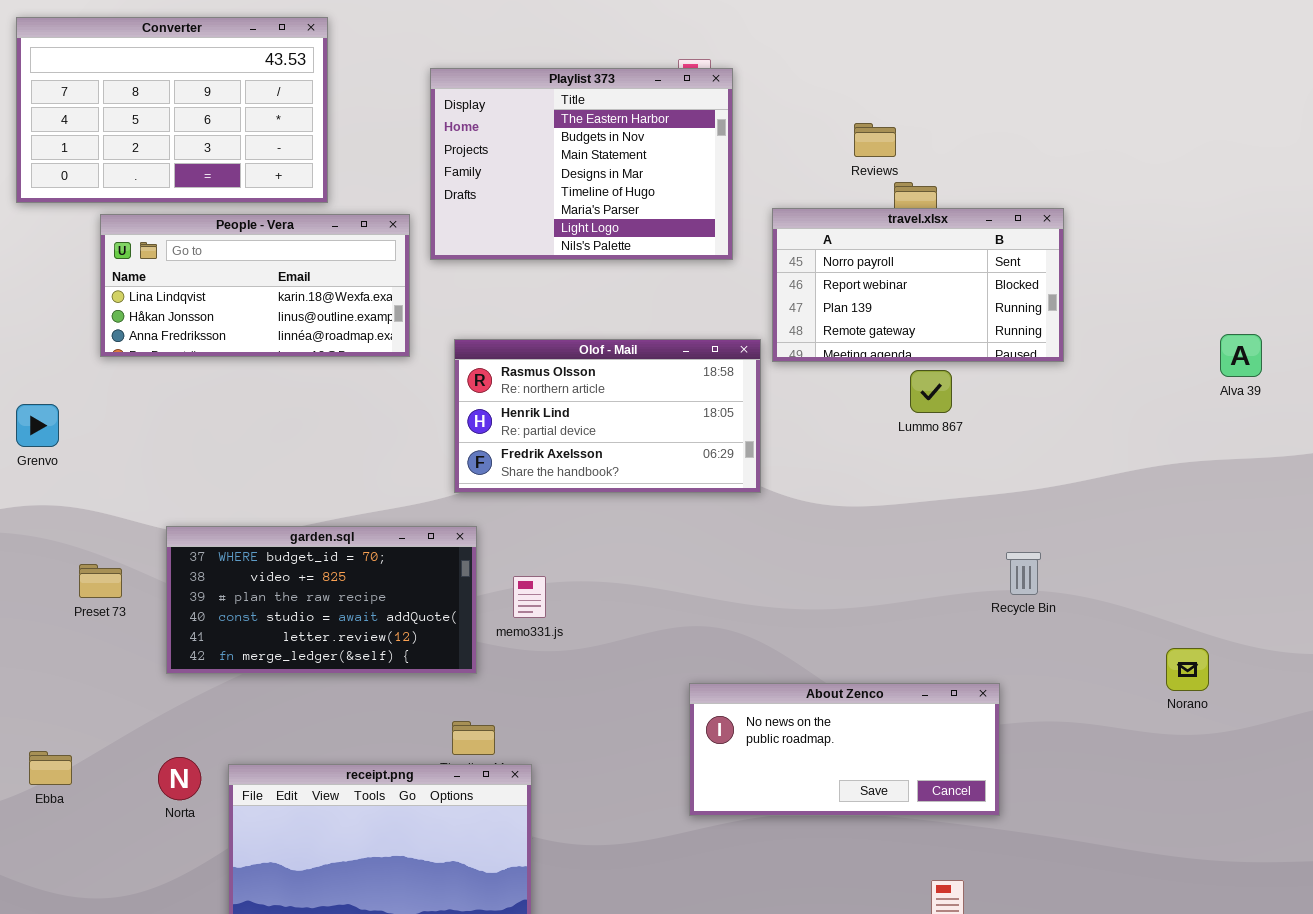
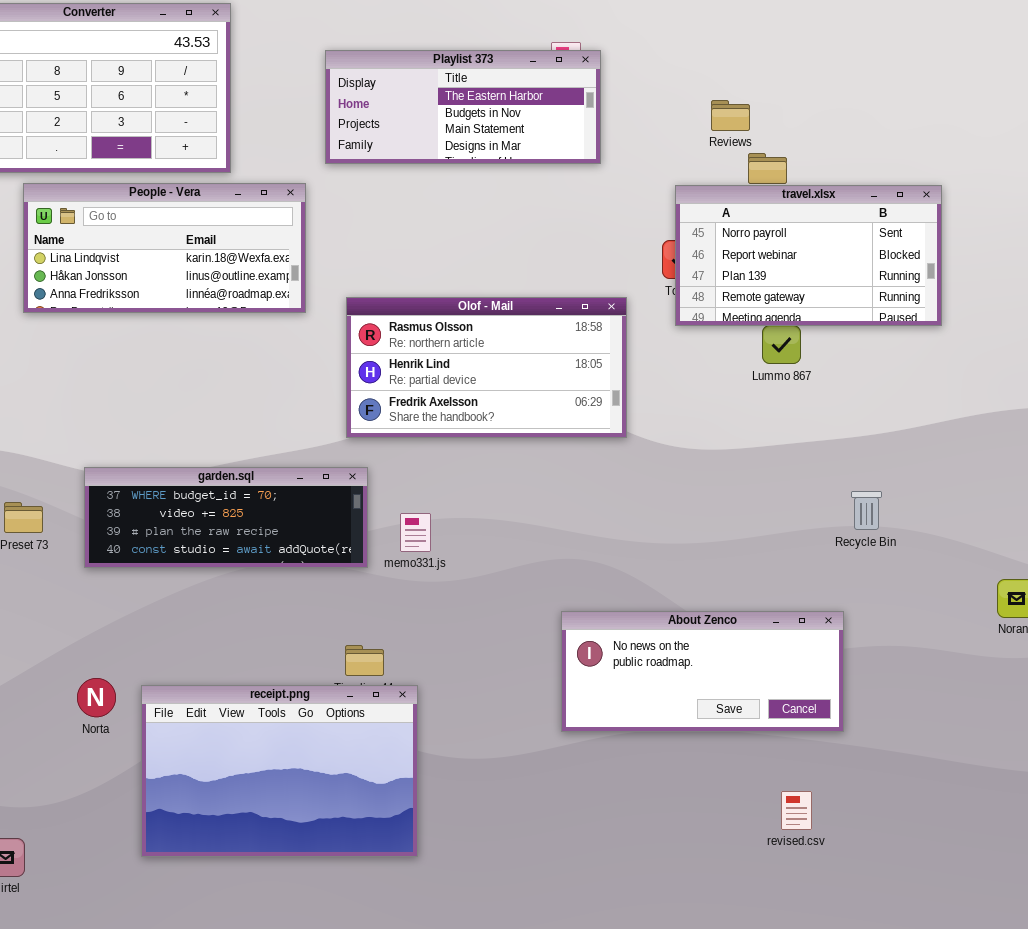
Playlist 373: [430,68,733,260] -> [325,50,601,164], resized
travel.xlsx: [772,208,1064,362] -> [675,185,942,326], moved
garden.sql: [166,526,477,674] -> [84,467,368,568], resized

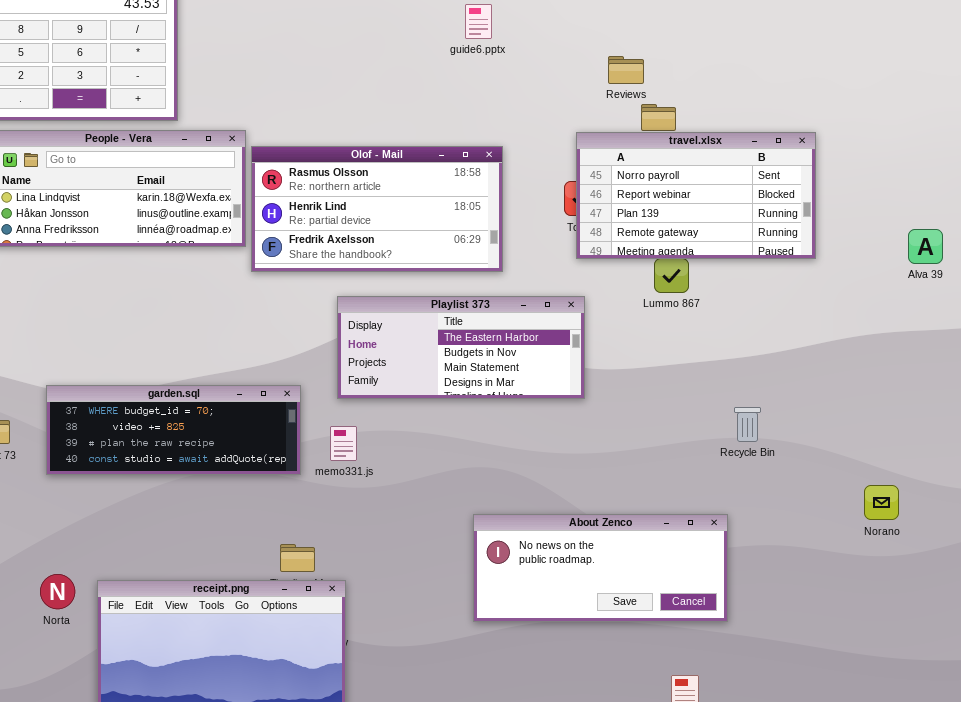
Playlist 373: [325,50,601,164] -> [337,296,585,399], moved
Olof - Mail: [346,297,627,438] -> [251,146,503,272], moved

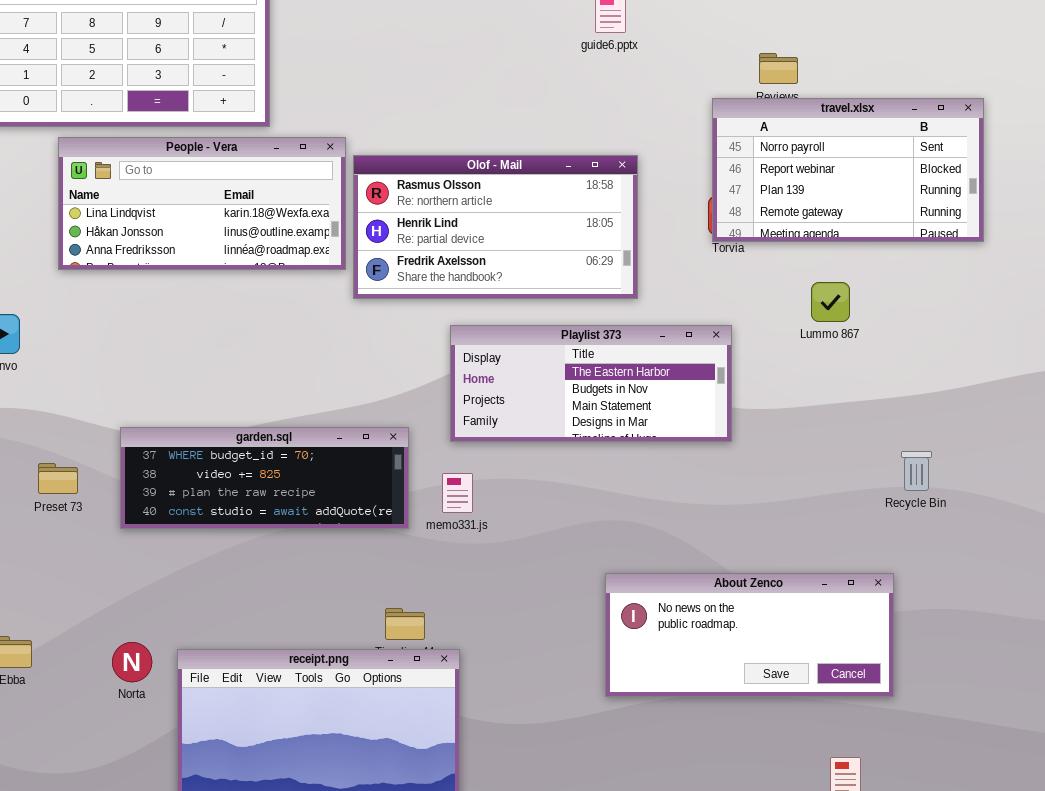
travel.xlsx: [576,132,816,259] -> [712,98,984,242], moved

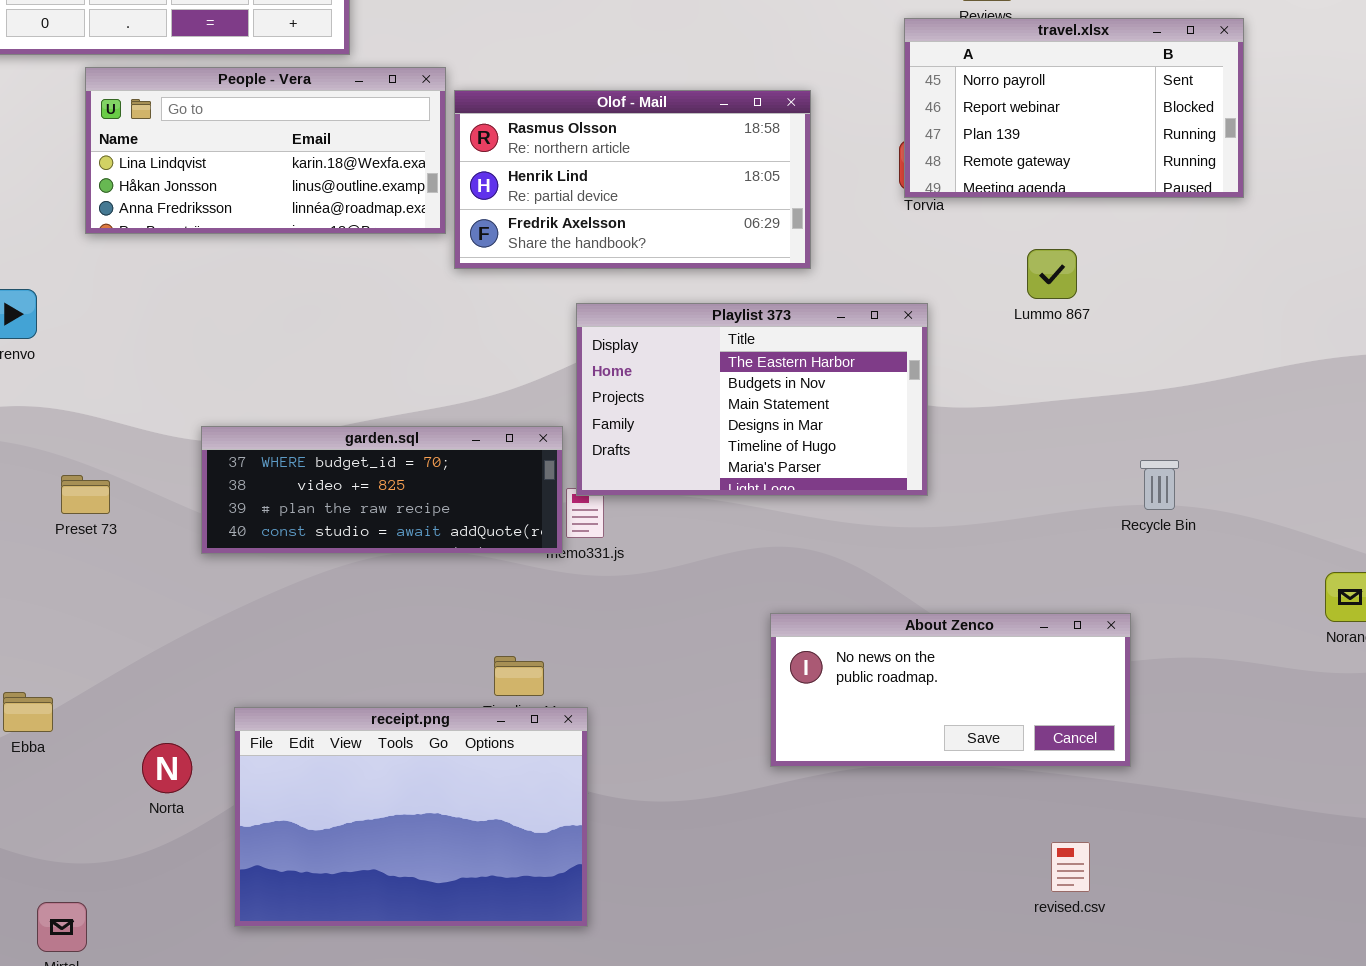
Playlist 373: [450,325,732,442] -> [576,303,928,496], resized
garden.sql: [120,427,409,529] -> [201,426,563,554], moved
Norta: [112,642,152,682] -> [142,743,192,793], moved

